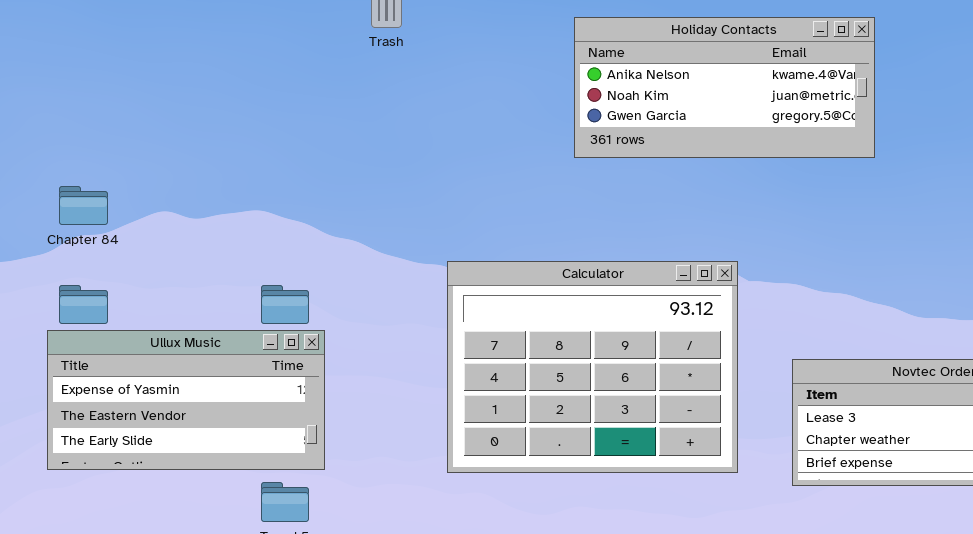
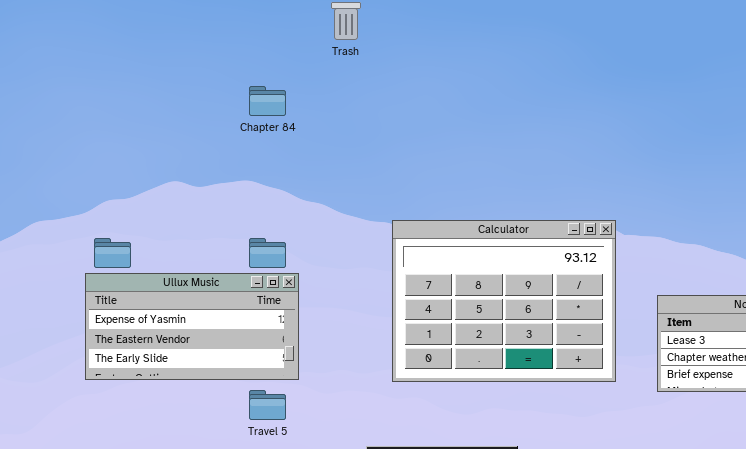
Holiday Contacts: [574,17,875,158] -> none, closed
Chapter 84: [59,186,108,225] -> [249,86,286,116], moved

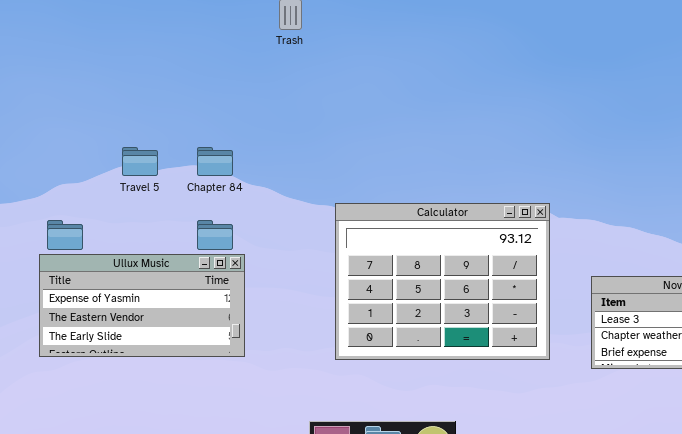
Chapter 84: [249,86,286,116] -> [197,147,233,176], moved
Travel 5: [249,390,286,420] -> [122,147,158,176], moved

